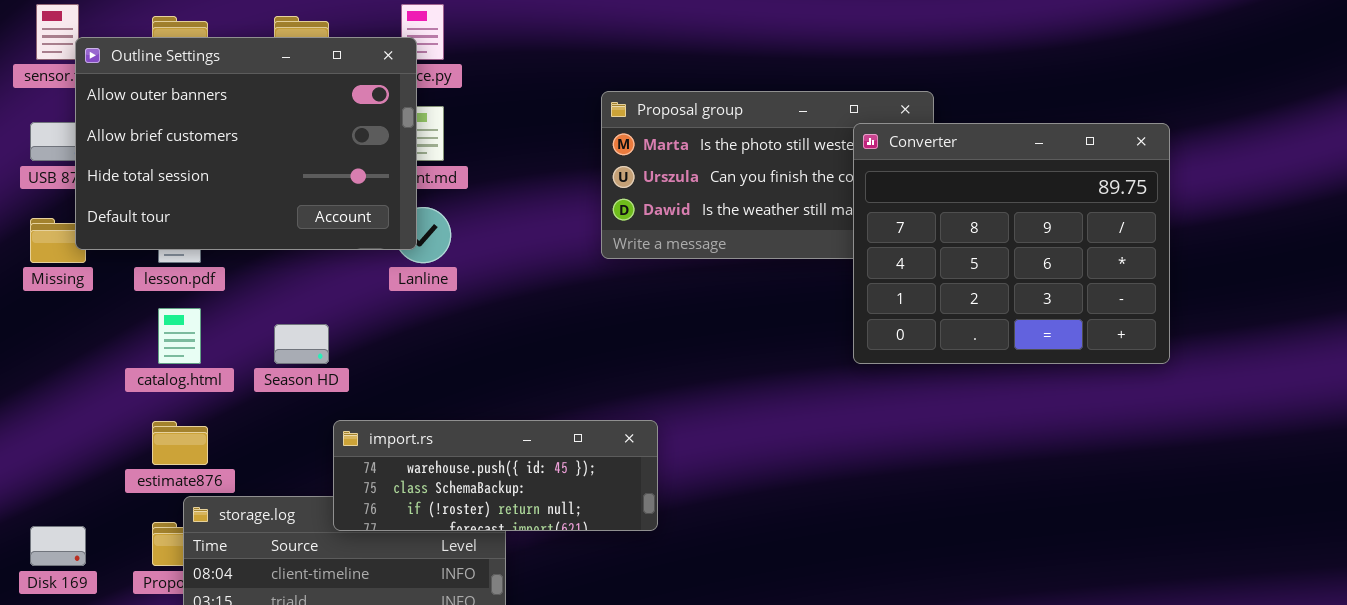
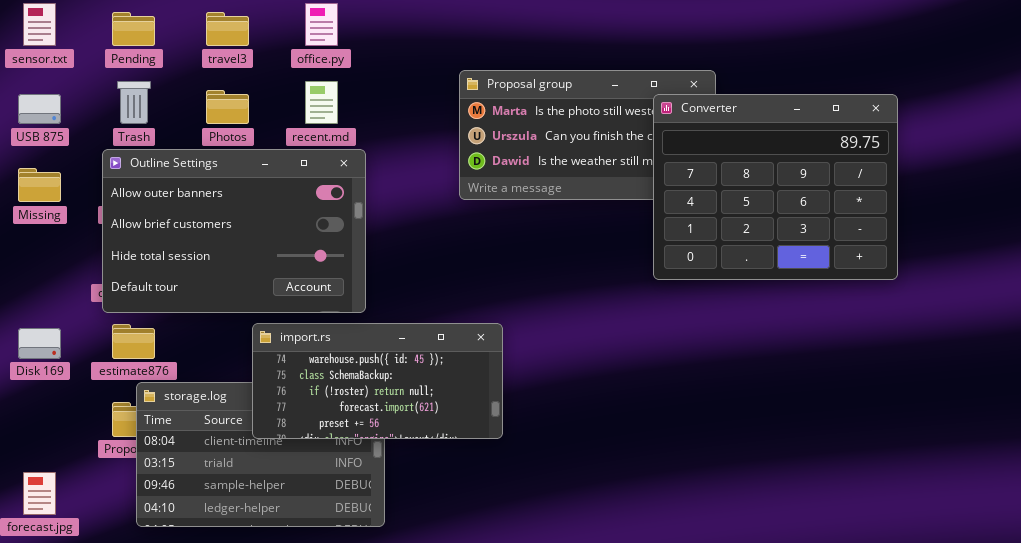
Outline Settings: [75,37,417,250] -> [102,149,366,313], moved
import.rs: [333,420,658,531] -> [252,323,503,439], resized
Disk 169: [30,526,86,566] -> [18,328,61,359], moved

